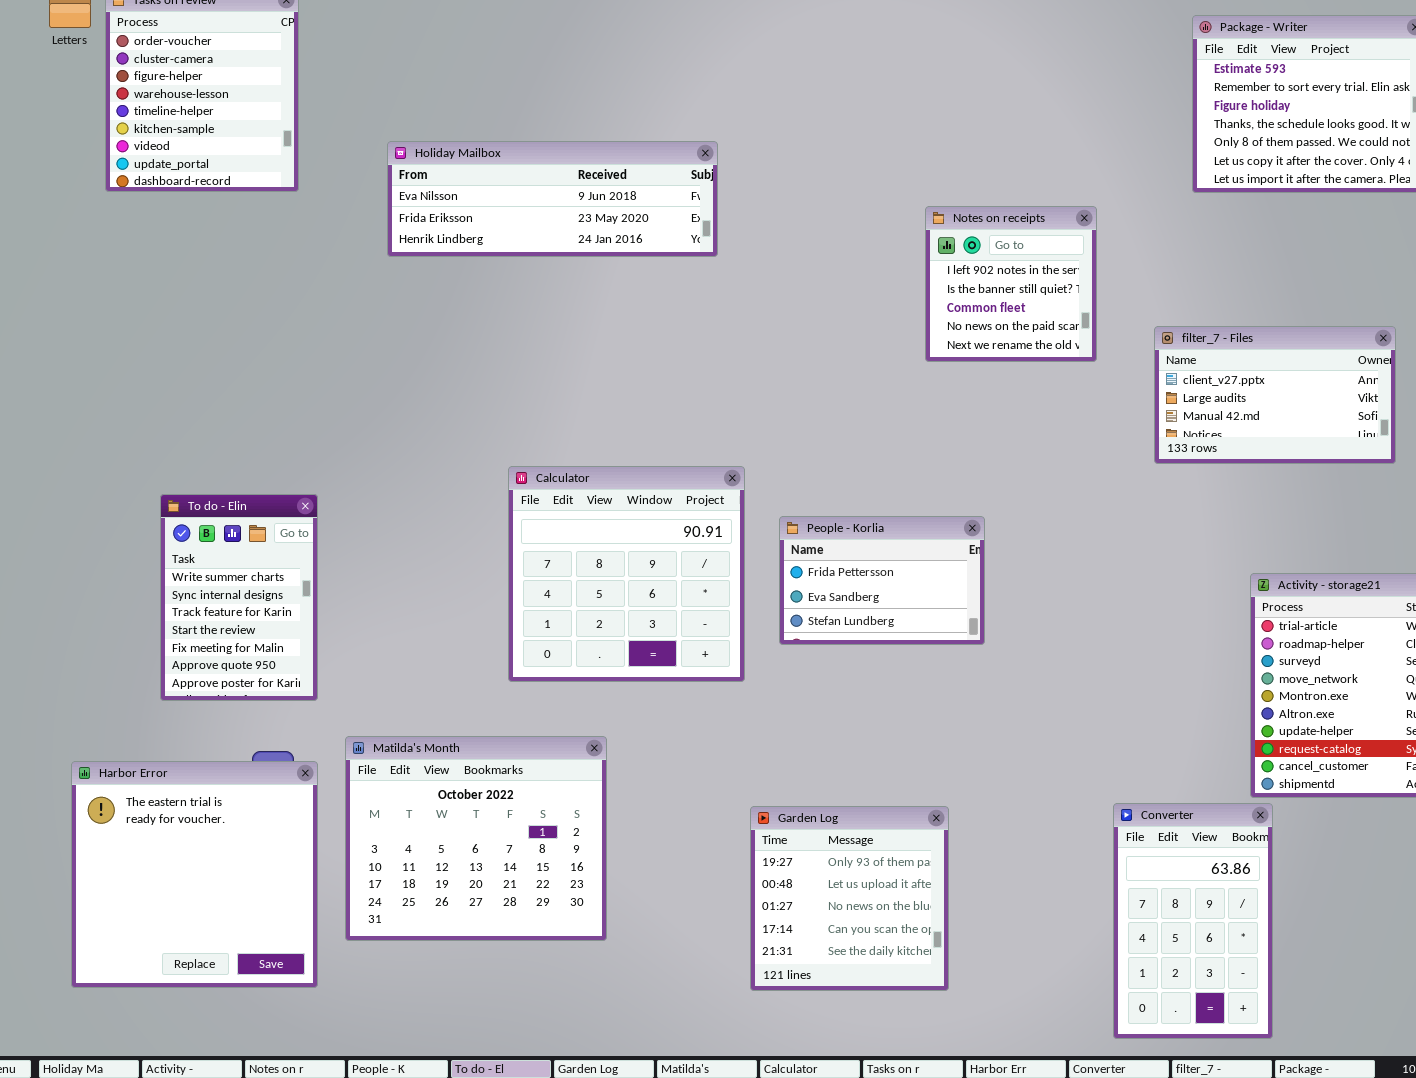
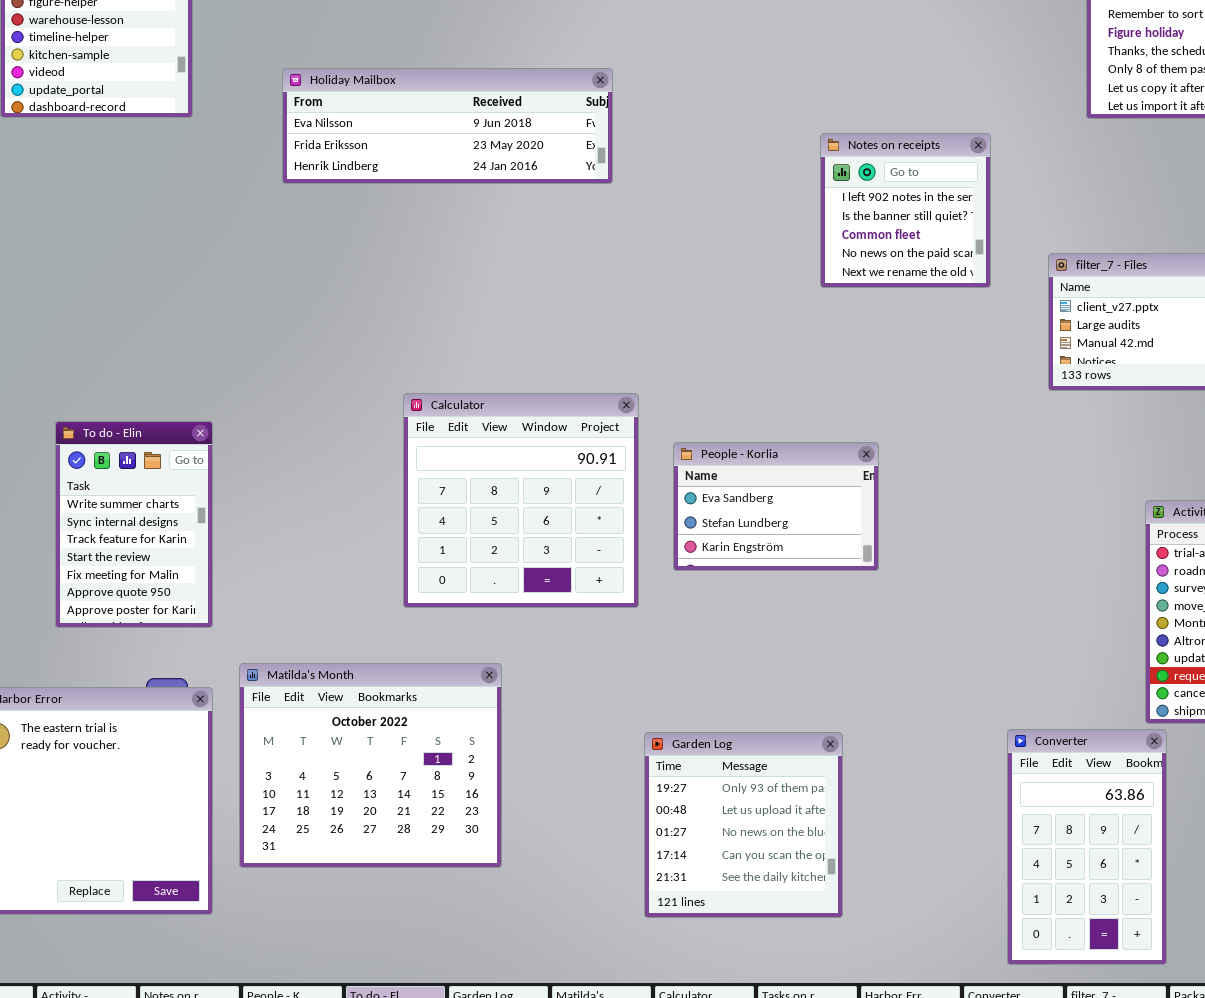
People - Korlia: [779,516,985,645] -> [673,442,879,571], scrolled down 1 row

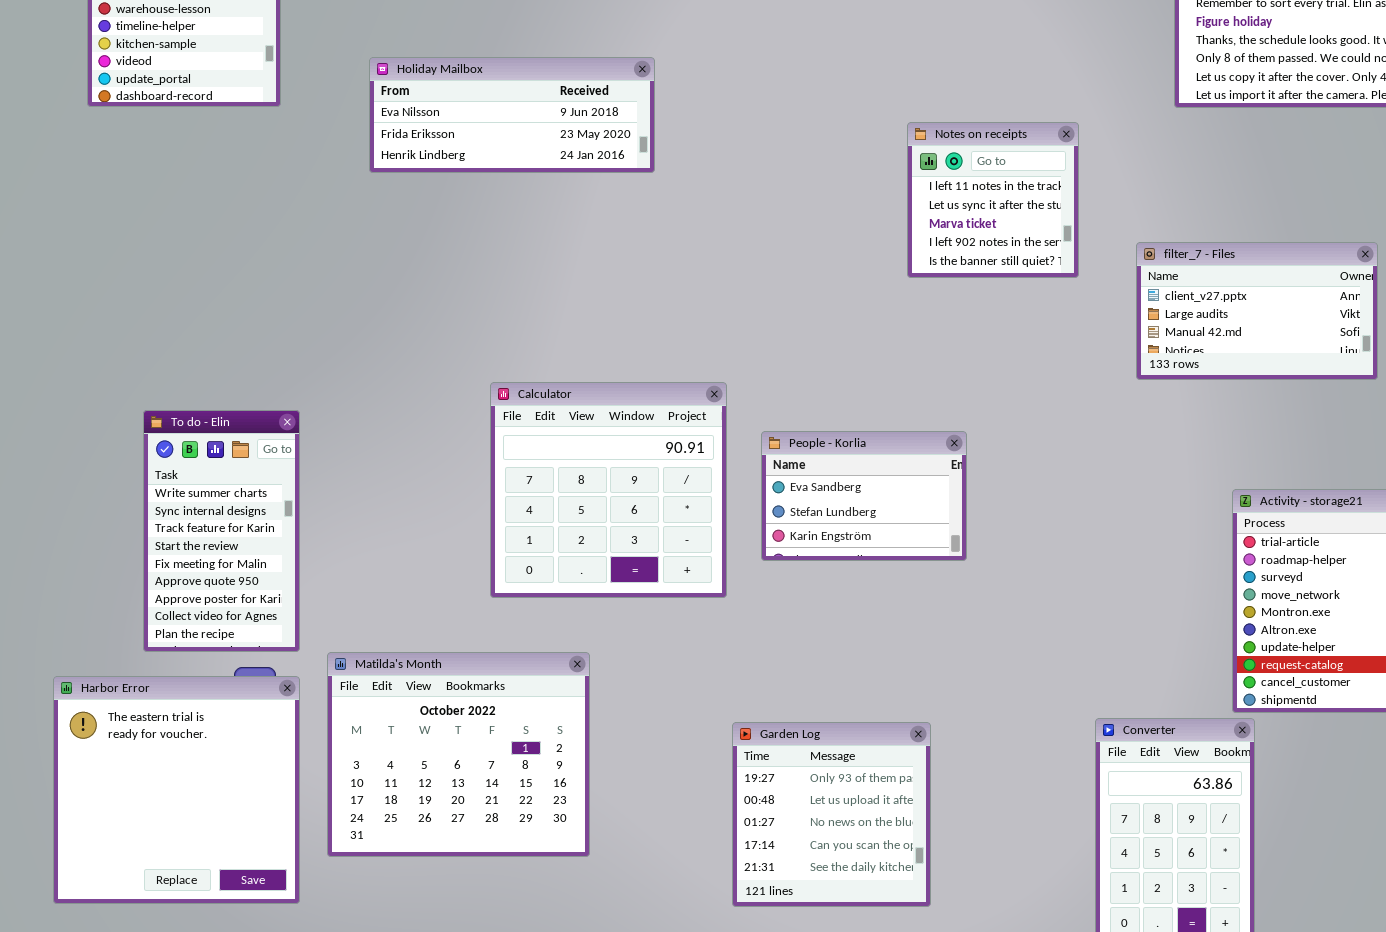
Holiday Mailbox: [282,68,613,184] -> [369,57,655,173], resized
Notes on receipts: [820,133,991,288] -> [907,122,1079,278], scrolled up 3 rows
To do - Elin: [55,421,213,628] -> [143,410,300,652], resized

